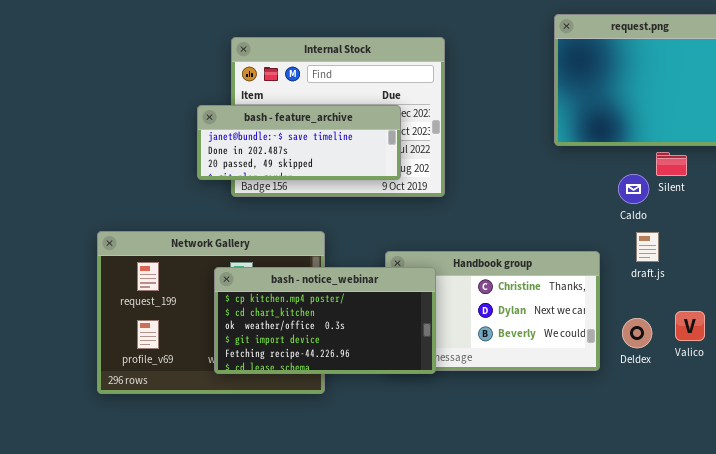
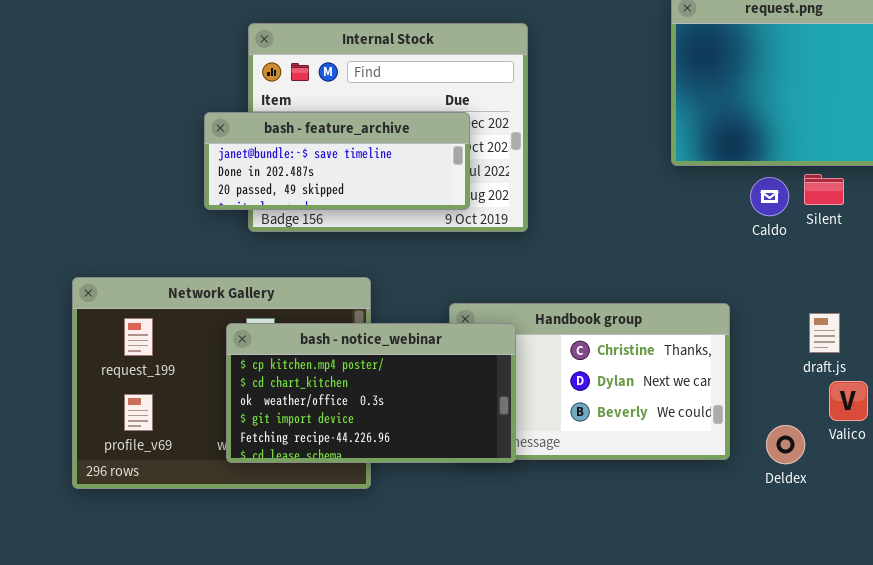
Caldo: [618,174,649,204] -> [750,177,789,216], moved
draft.js: [636,232,659,262] -> [809,313,840,353], moved
Deldex: [622,318,652,348] -> [766,425,805,464], moved

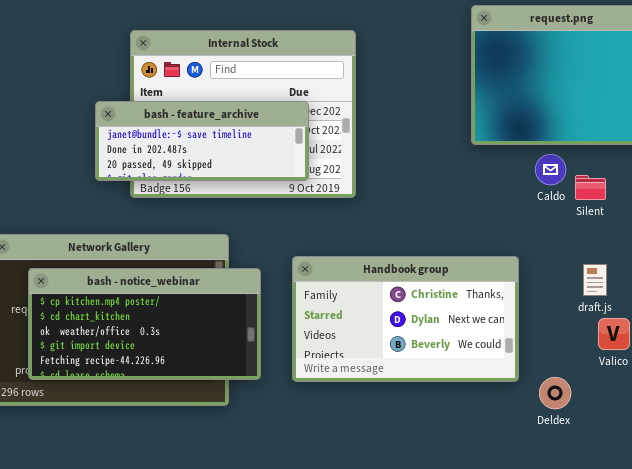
Silent: [804,174,844,205] -> [575,175,606,200], moved
bash - notice_webinar: [226,323,516,463] -> [28,268,261,380], moved
Deldex: [766,425,805,464] -> [539,377,571,409], moved

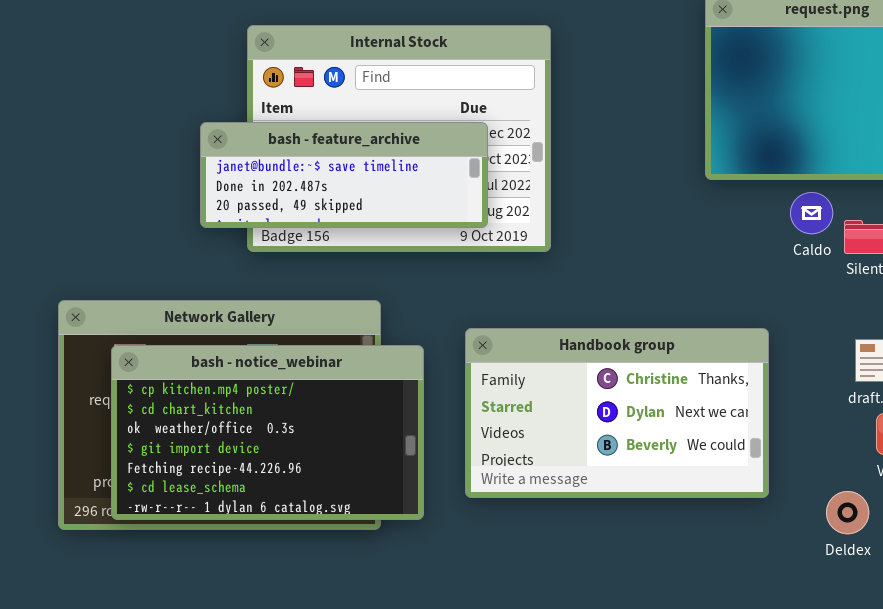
bash - notice_webinar: [28,268,261,380] -> [111,345,424,520], resized
Deldex: [539,377,571,409] -> [826,491,869,534], moved

